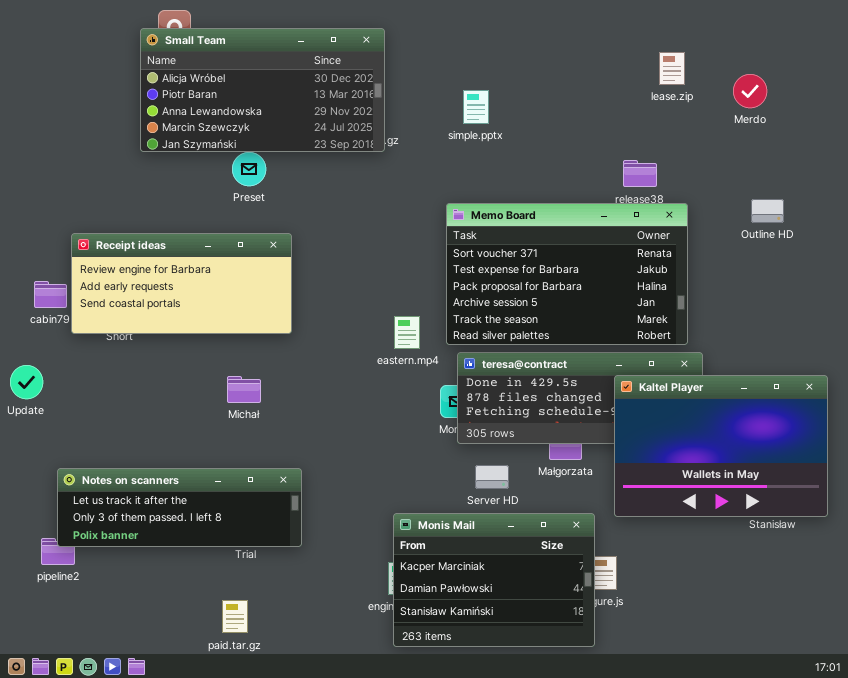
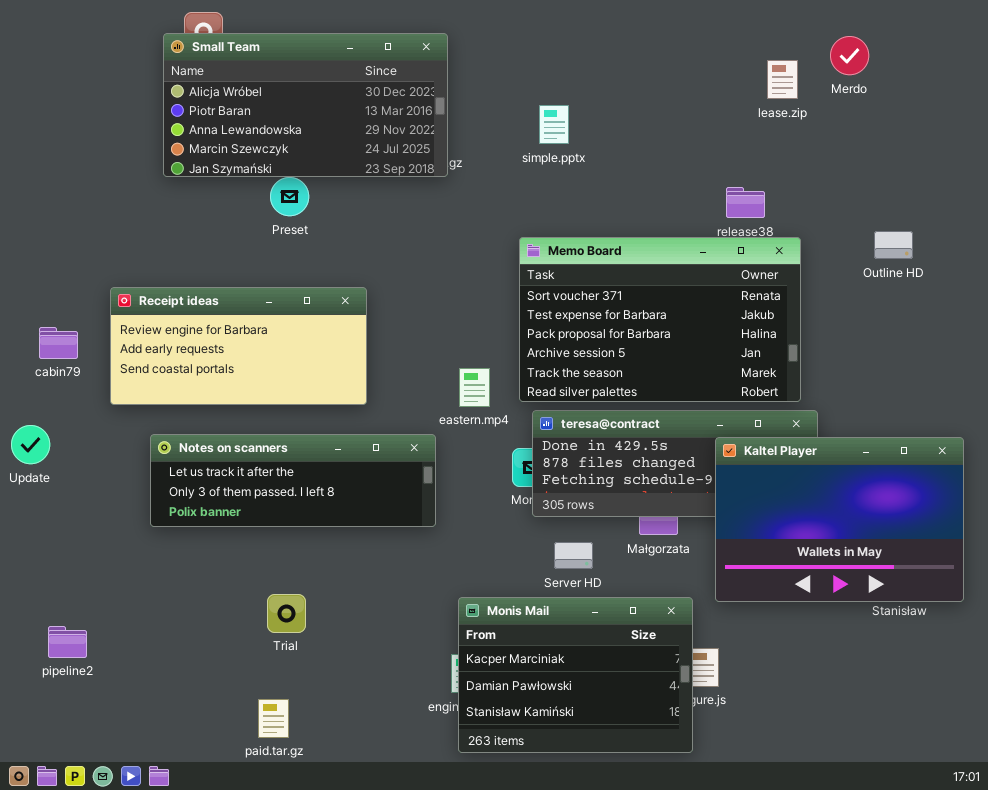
Merdo: [733,74,767,108] -> [830,36,869,75], moved
Receipt ideas: [71,233,292,334] -> [110,287,367,405], moved
Notes on scanners: [57,468,302,547] -> [150,434,436,527], moved

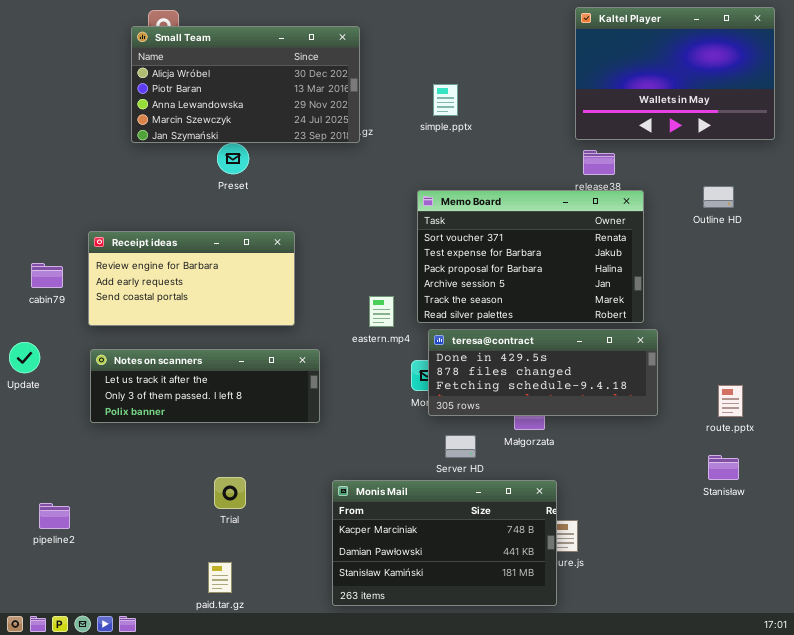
Notes on scanners: [150,434,436,527] -> [90,349,320,423], moved
Kaltel Player: [715,437,964,602] -> [575,7,775,140], moved
Monis Mail: [458,597,693,753] -> [332,480,557,606], resized

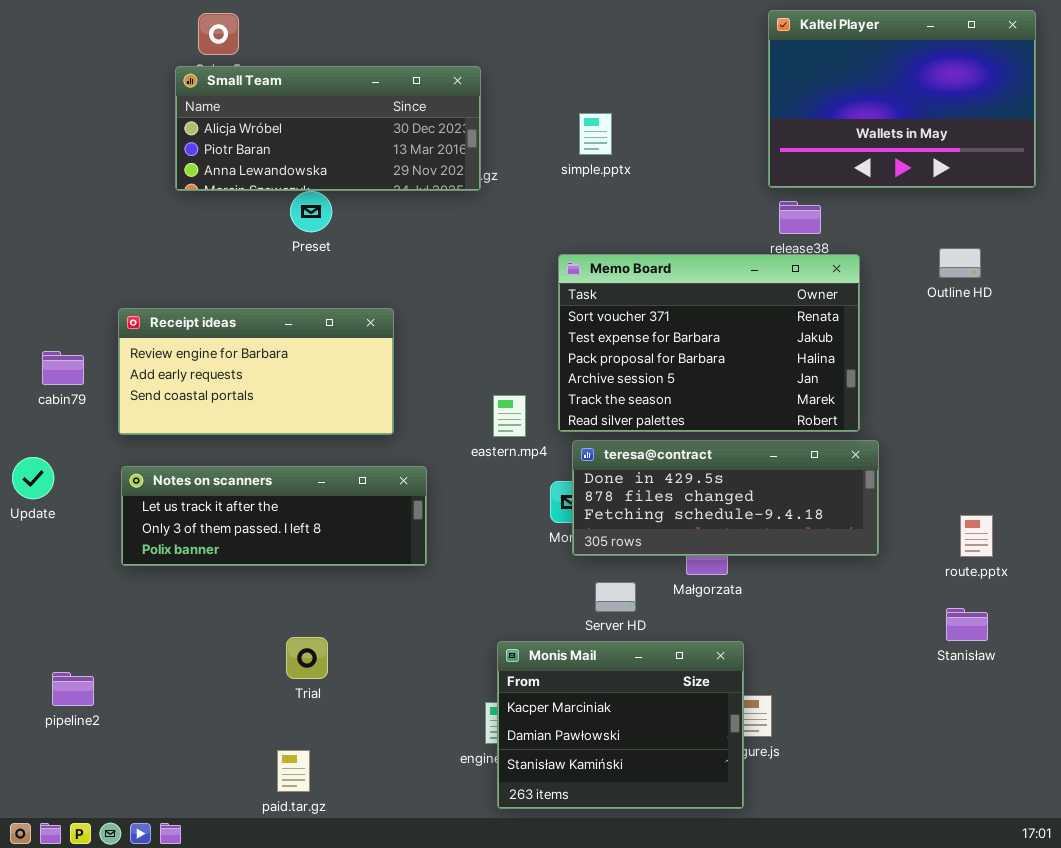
Small Team: [131,26,360,143] -> [175,66,481,191], resized
Monis Mail: [332,480,557,606] -> [497,641,744,809], resized

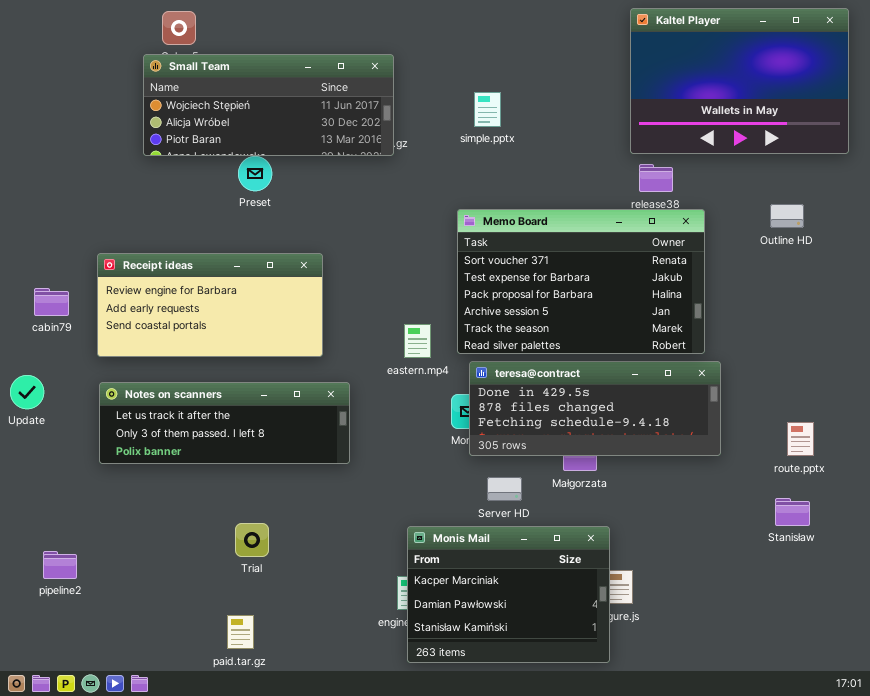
Small Team: [175,66,481,191] -> [143,54,394,156], scrolled up 1 row

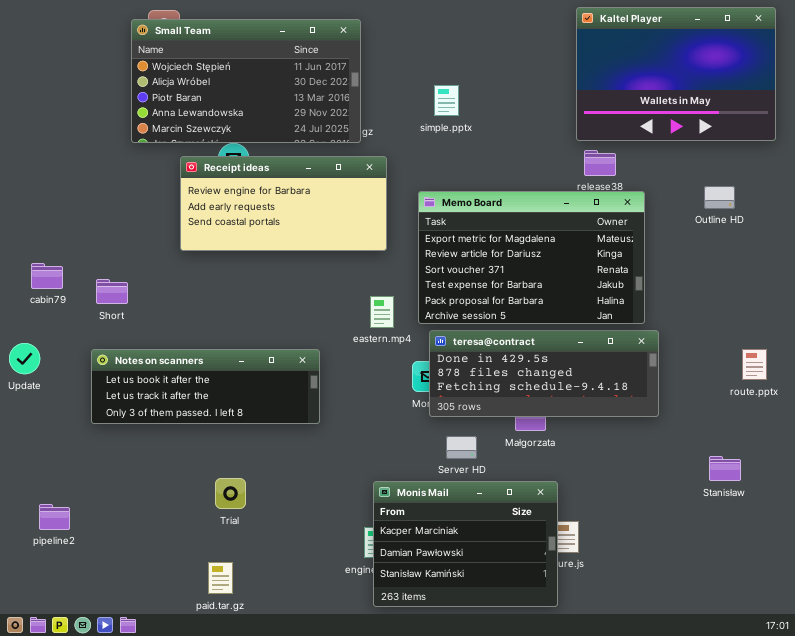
Small Team: [143,54,394,156] -> [131,19,361,143], resized
Memo Board: [457,209,705,354] -> [418,191,645,324], scrolled up 2 rows
Receipt ideas: [97,253,323,357] -> [180,156,387,251], moved
Notes on scanners: [99,382,350,464] -> [91,349,320,424], scrolled up 1 row
route.pptx: [787,422,814,456] -> [742,349,767,380], moved

